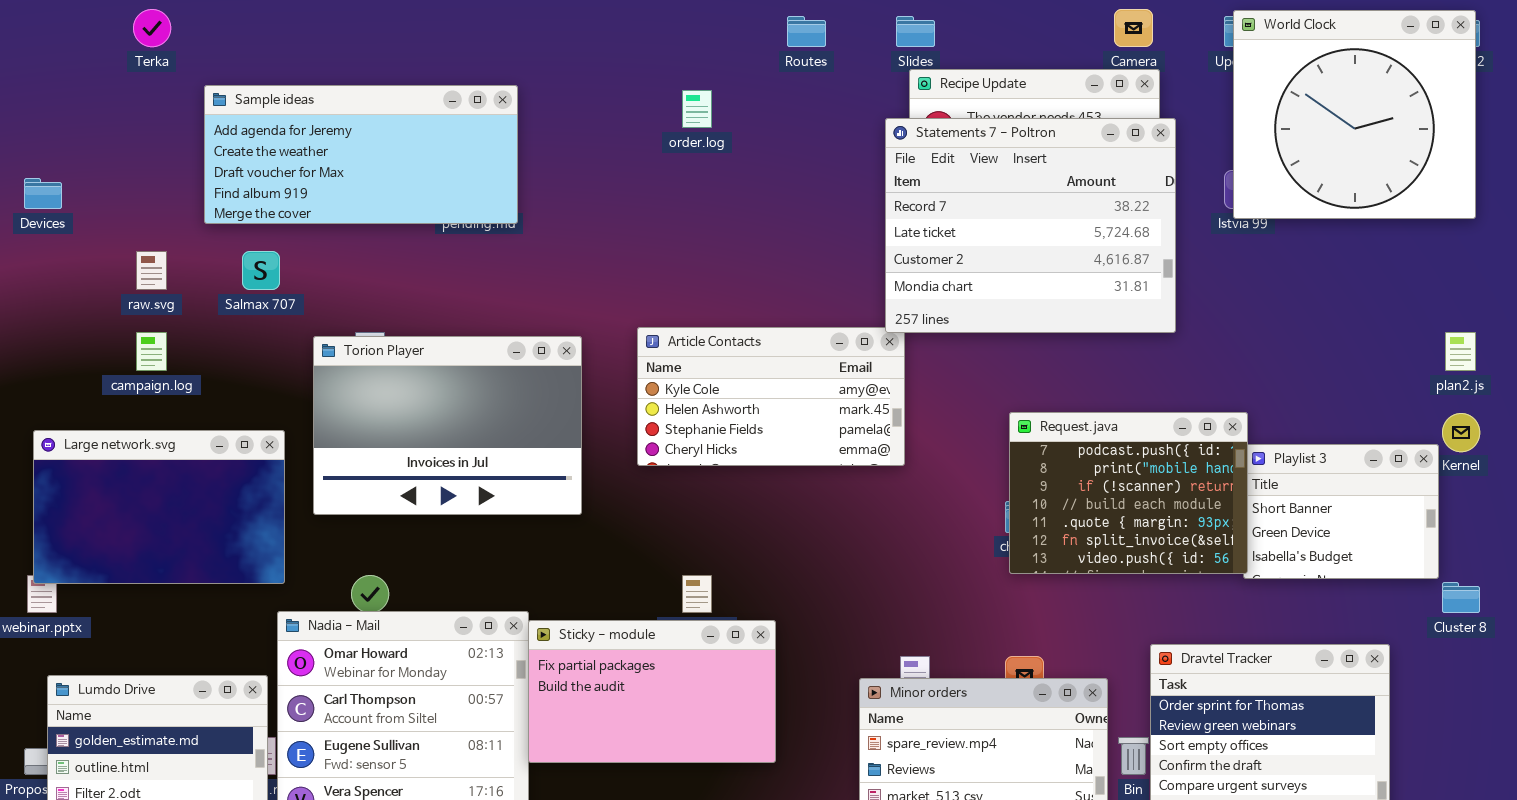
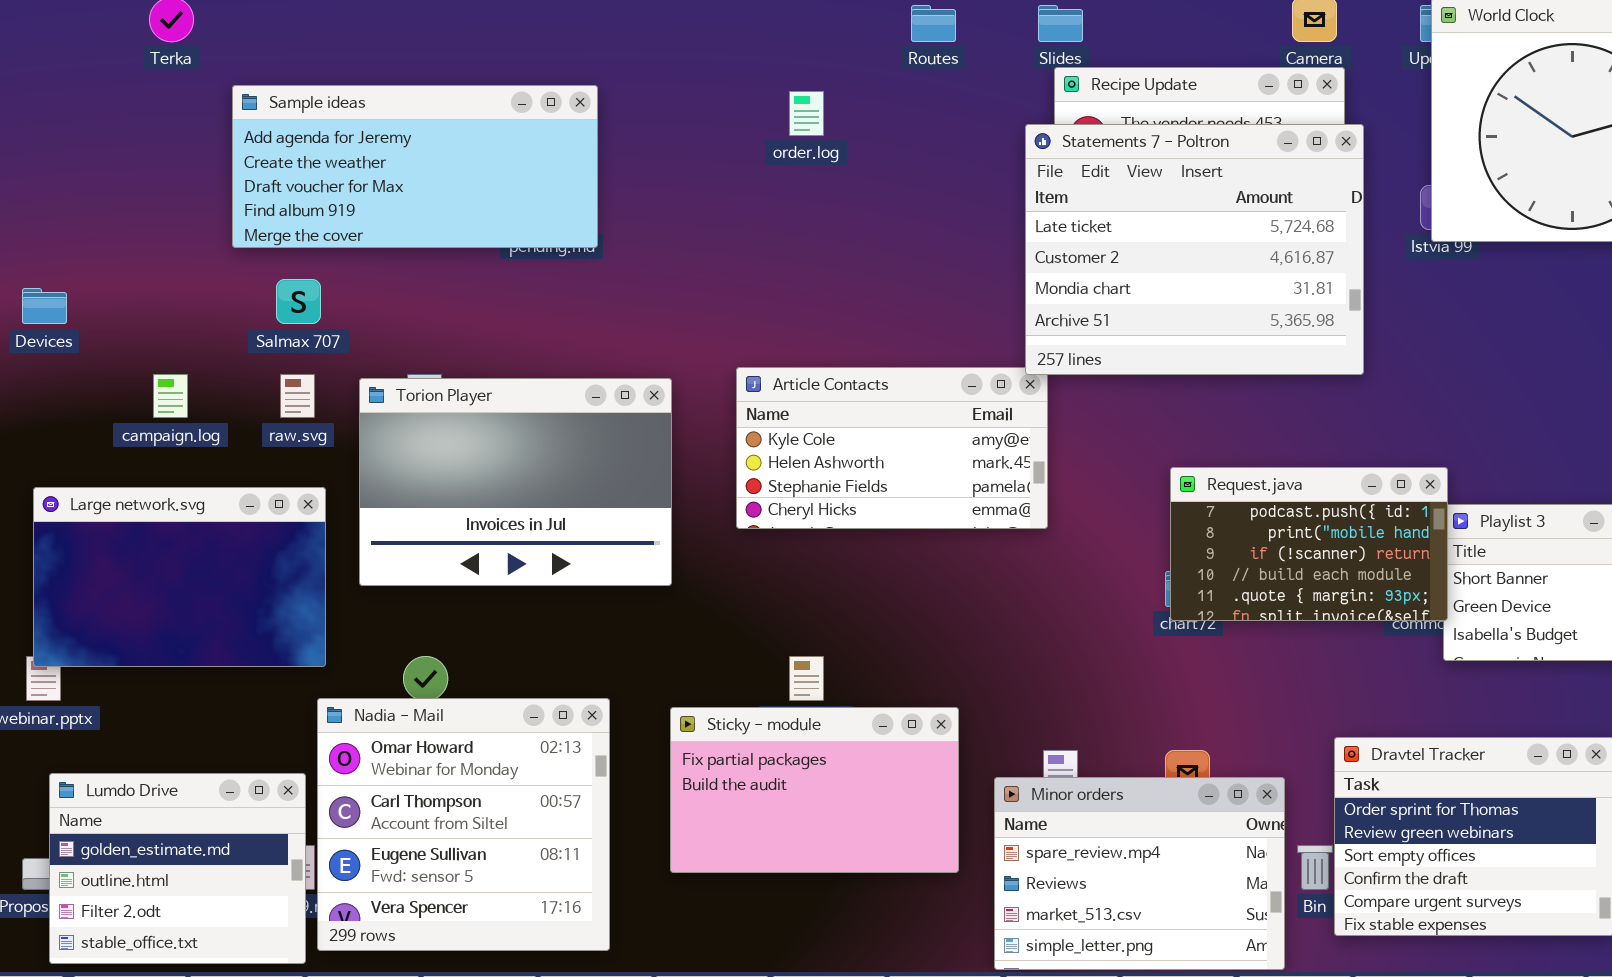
Statements 7 - Poltron: [885,118,1176,333] -> [1025,124,1364,375], scrolled down 1 row
Devices: [24,178,62,209] -> [22,288,67,324], moved
raw.svg: [136,251,167,290] -> [280,374,315,418], moved
Request.java: [1009,412,1248,574] -> [1170,467,1448,621], resized
Sticky - module: [528,620,776,763] -> [670,707,959,873], moved

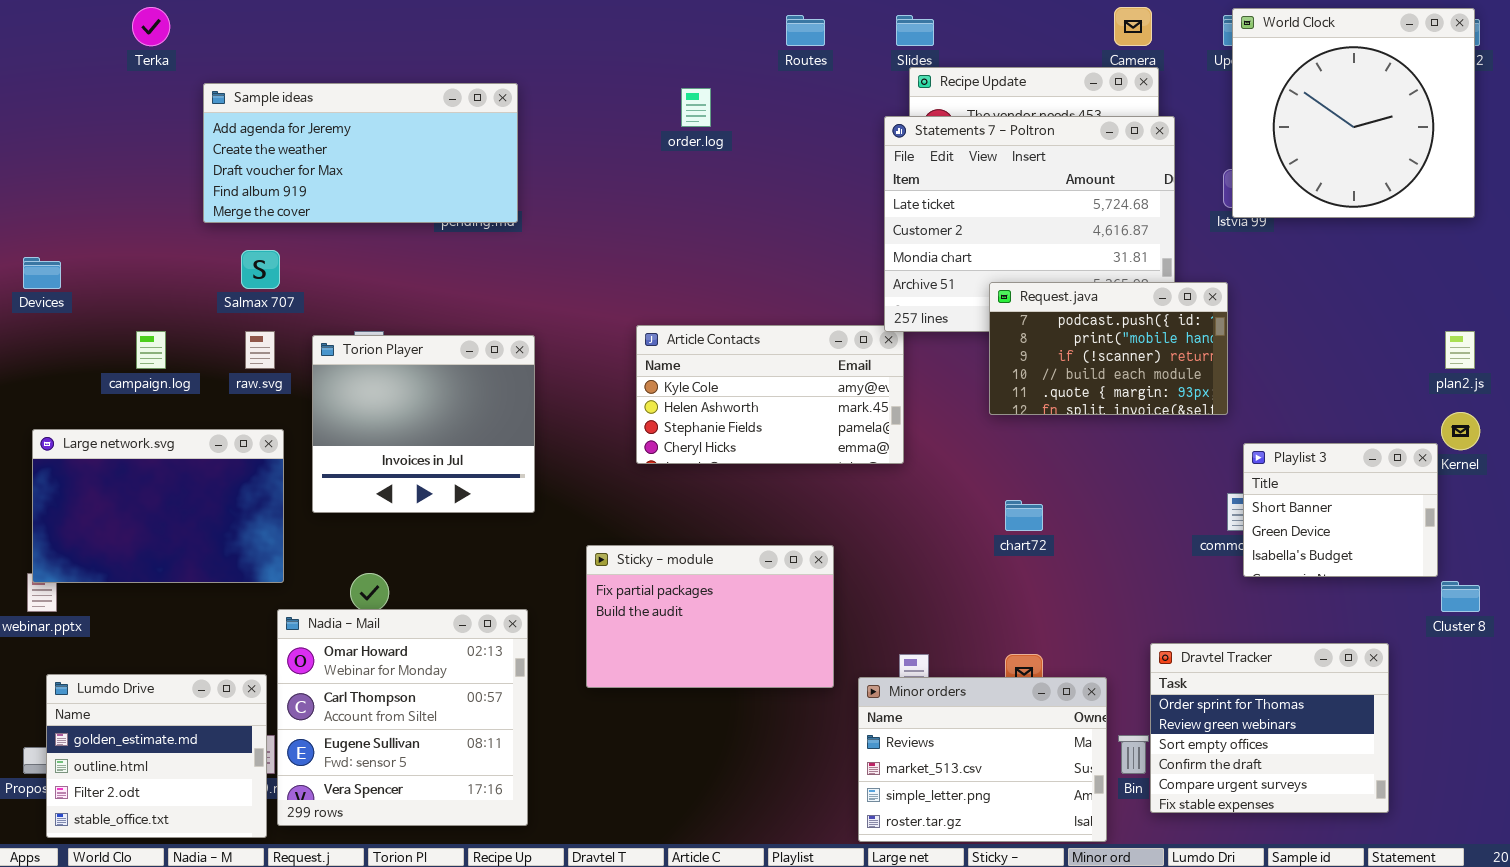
Torion Player: [359,378,672,586] -> [312,335,535,513], resized
Request.java: [1170,467,1448,621] -> [989,282,1228,415], moved
Sticky - module: [670,707,959,873] -> [586,545,834,688], moved
Minor orders: [994,777,1285,970] -> [858,677,1107,842], scrolled down 1 row

